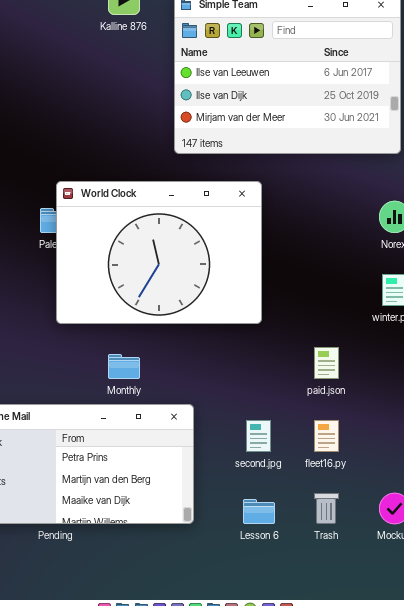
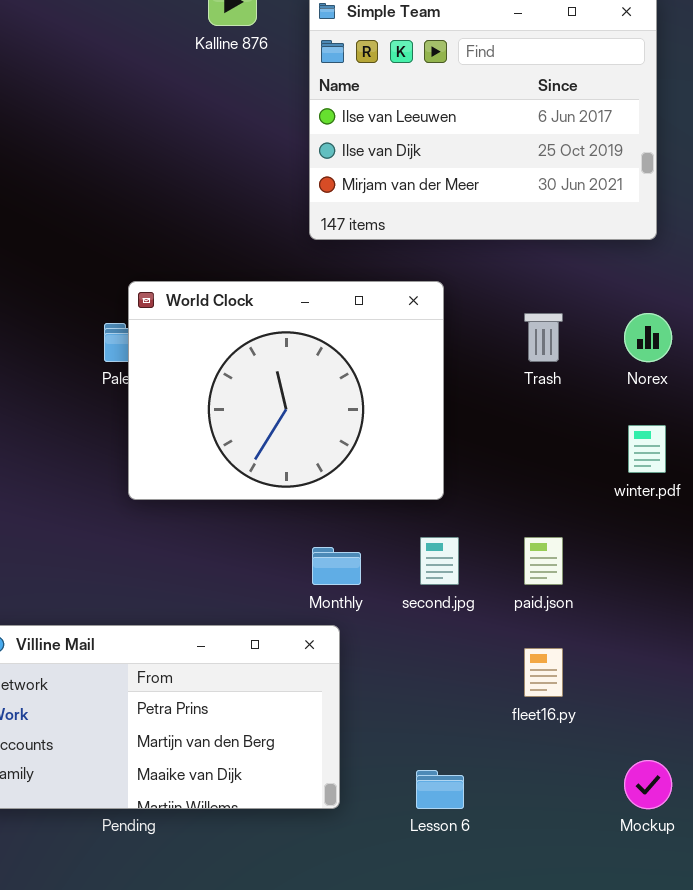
Monthly: [108,354,140,379] -> [312,547,361,585], moved
second.jpg: [246,420,271,452] -> [420,537,459,585], moved
Trash: [314,493,339,524] -> [524,313,563,362], moved

